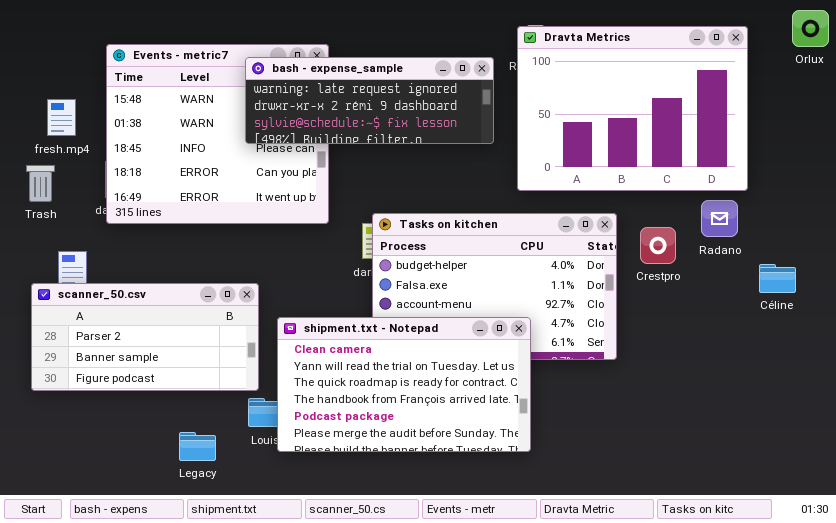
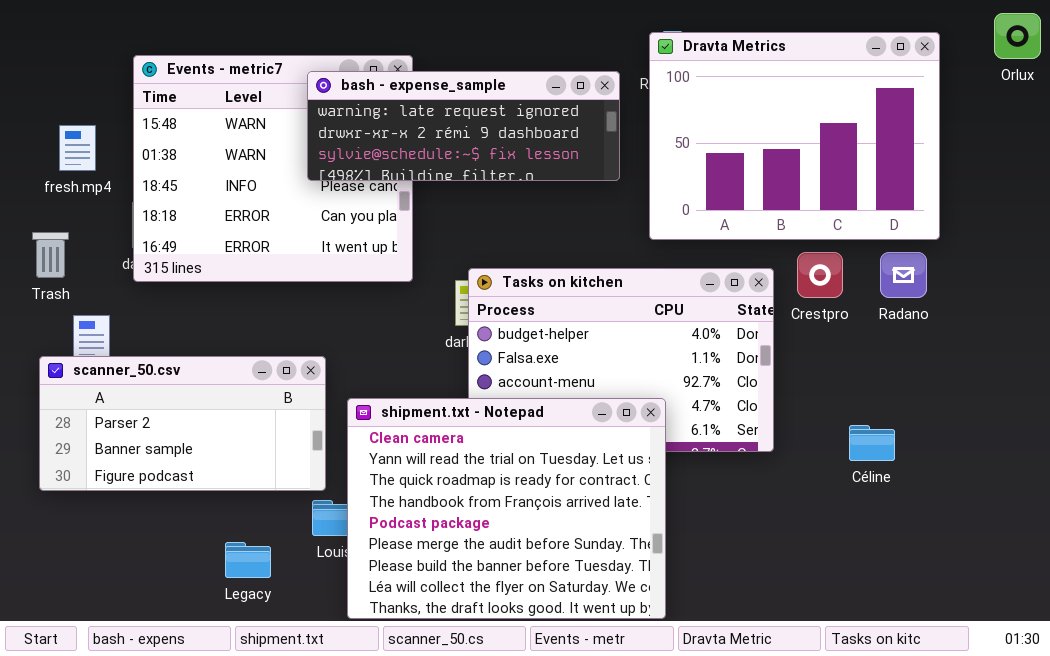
Trash: [26,165,55,202] -> [32,232,69,278], moved
Crestpro: [640,227,676,264] -> [797,252,843,298], moved
Céline: [759,264,796,293] -> [849,425,895,461], moved
shipment.txt - Notepad: [277,317,531,452] -> [347,398,666,619], resized

